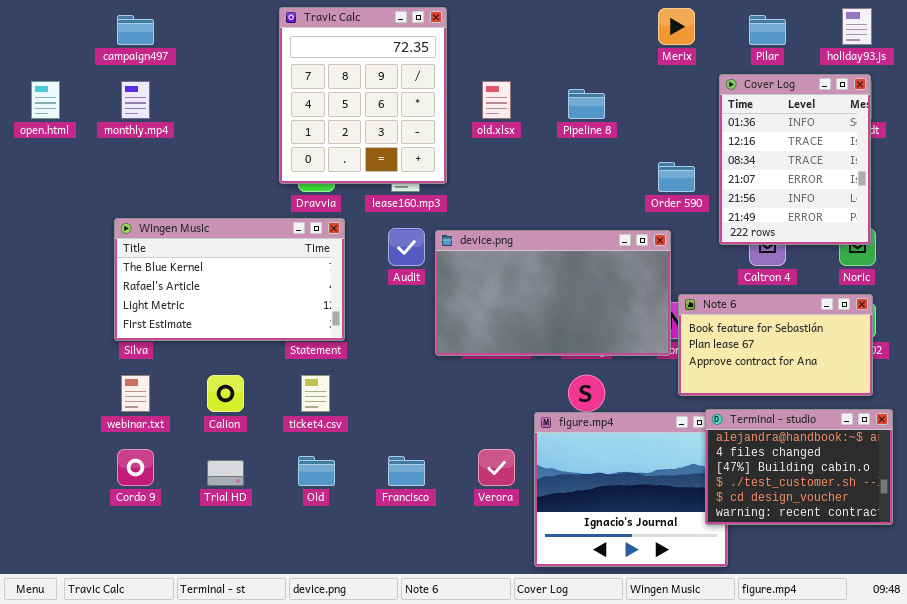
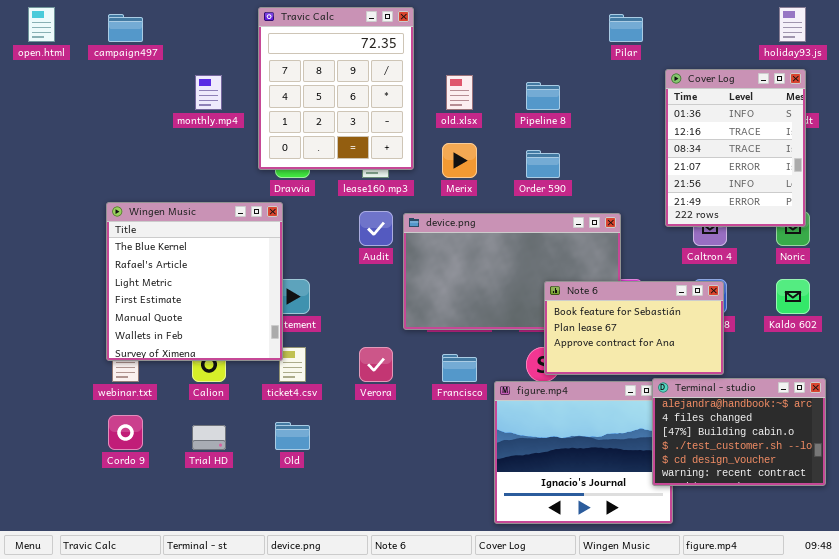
Merix: [658,8,695,45] -> [442,143,477,178], moved
Pilar: [749,15,786,45] -> [609,14,643,42], moved
open.html: [31,81,60,119] -> [28,7,55,42], moved
monthly.mp4: [121,81,150,119] -> [195,75,222,110], moved
Order 590: [658,162,695,192] -> [526,150,560,178], moved
Wingen Music: [114,218,345,341] -> [106,202,283,361], resized
Note 6: [678,294,873,396] -> [544,281,724,375], moved
Verora: [478,449,515,486] -> [359,347,393,382], moved
Francisco: [388,456,425,486] -> [442,354,477,382], moved

